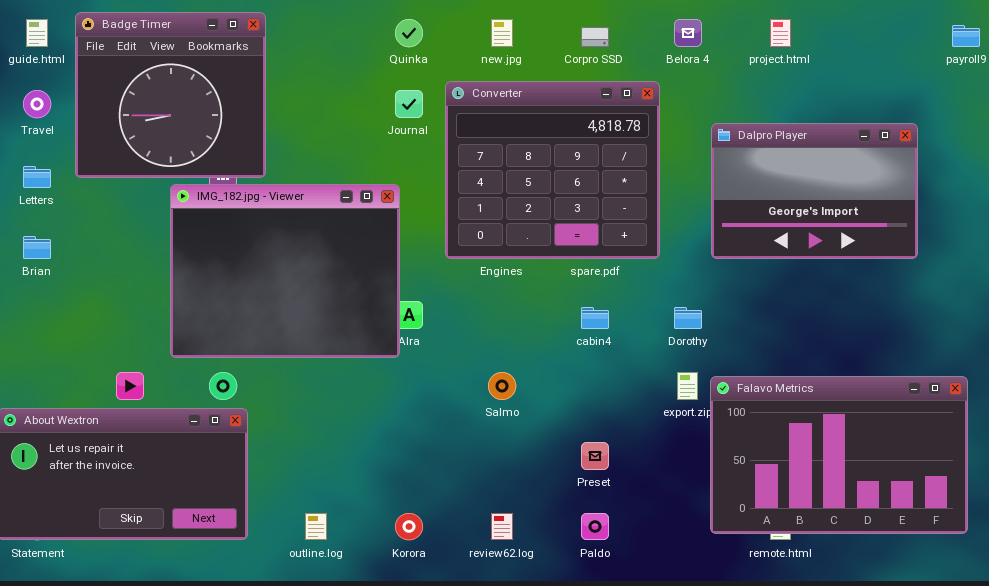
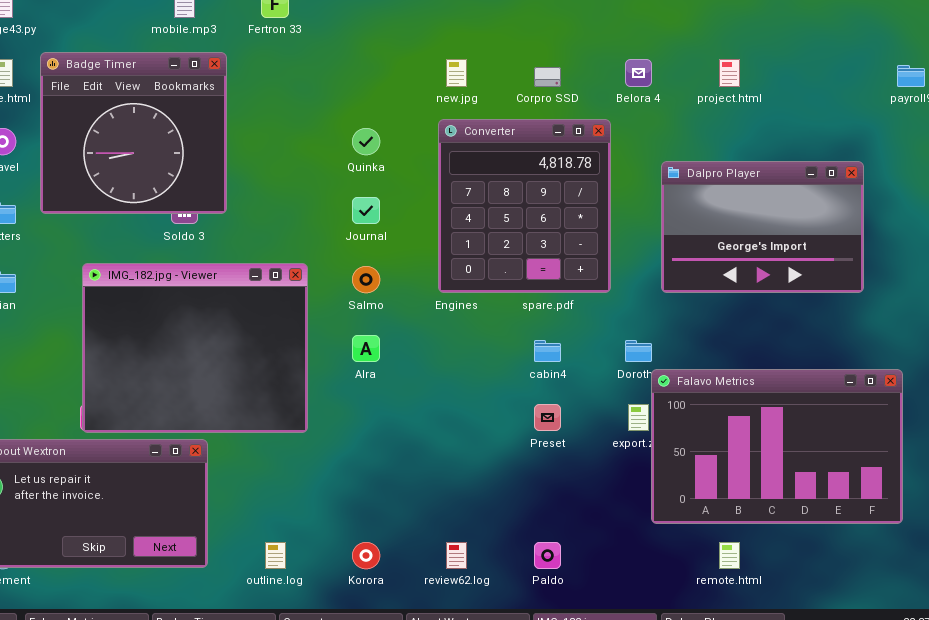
Quinka: [395,19,423,47] -> [352,128,380,155], moved
Converter: [445,81,660,259] -> [438,119,611,293], resized
Journal: [395,90,423,118] -> [352,197,380,224], moved
IMG_182.jpg - Viewer: [170,184,400,358] -> [82,263,308,433], moved
Salmo: [488,372,516,400] -> [352,266,380,293], moved
Falavo Metrics: [710,376,968,534] -> [651,369,903,524], moved
Preset: [581,442,609,470] -> [534,404,561,431], moved

